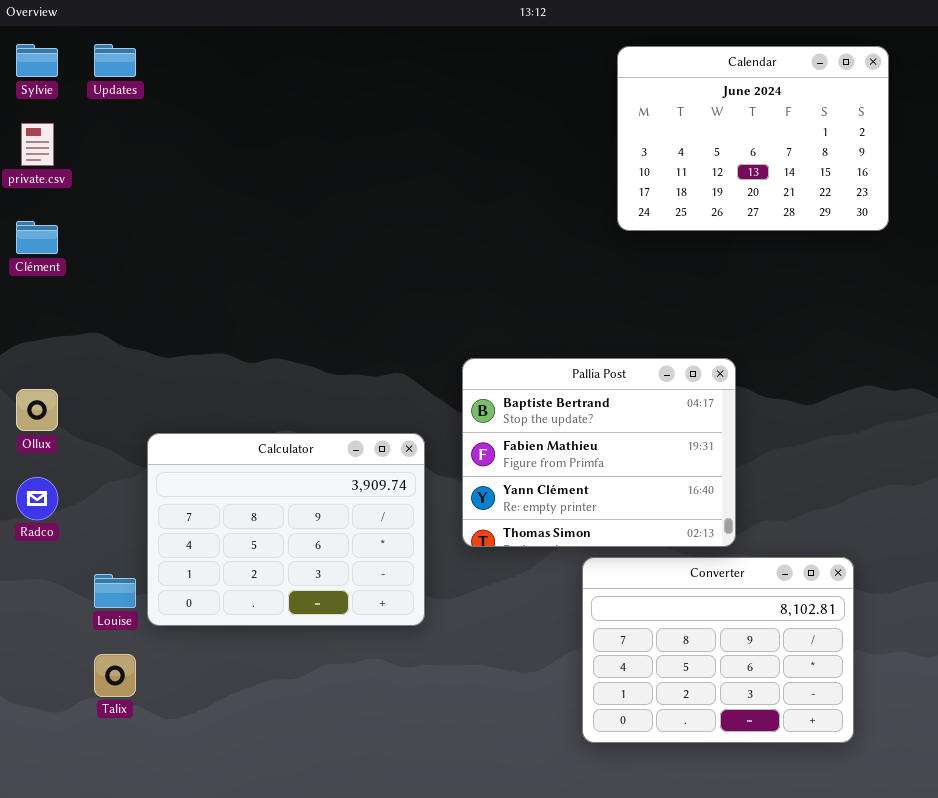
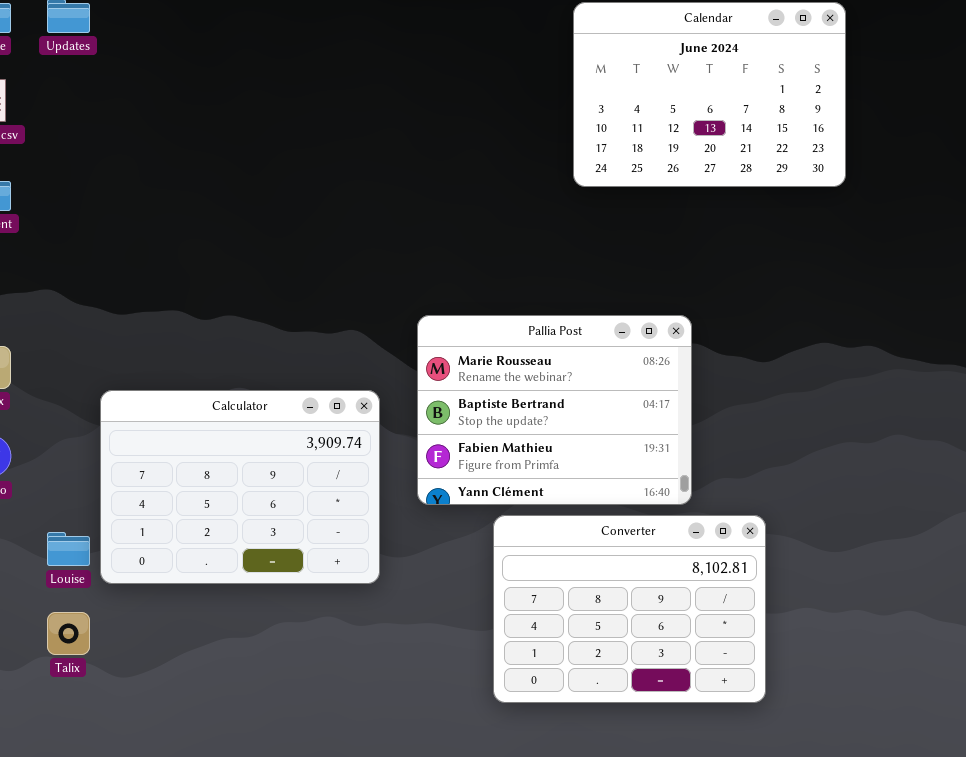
Pallia Post: [462,358,736,547] -> [417,315,692,505], scrolled up 1 row
Converter: [582,557,854,743] -> [493,515,766,703], moved

